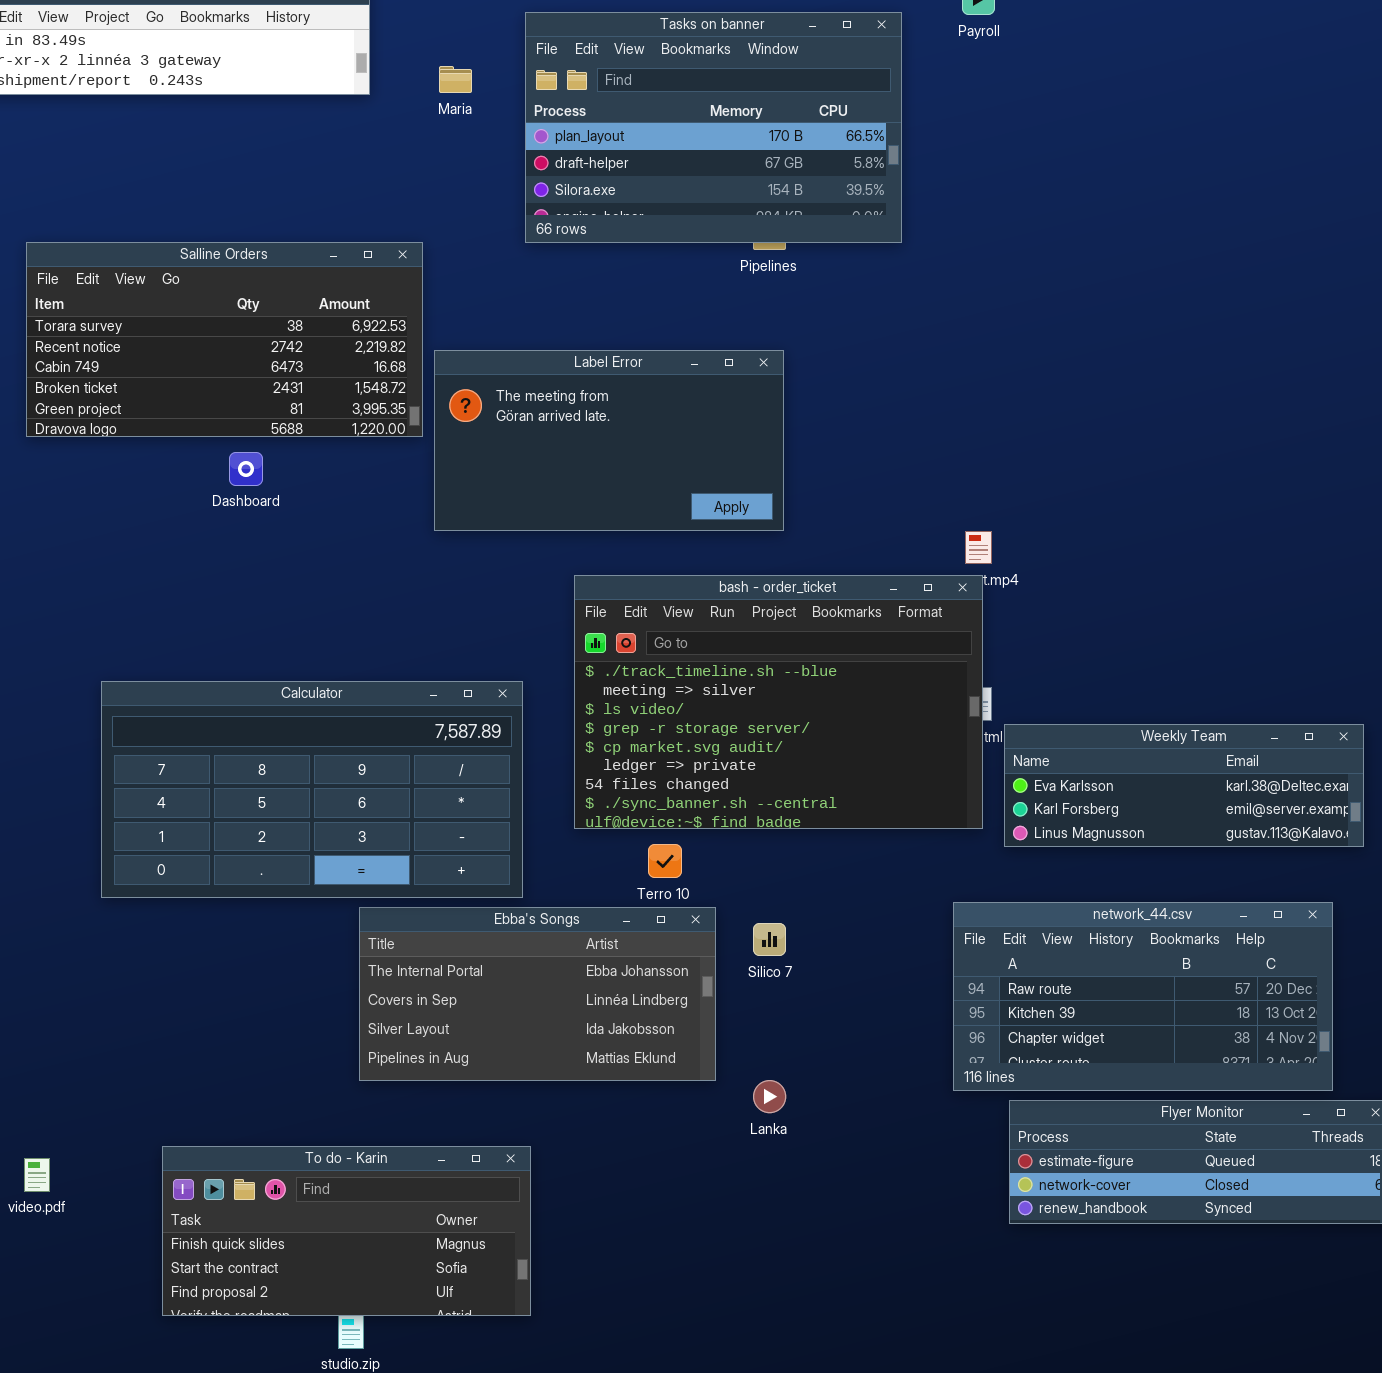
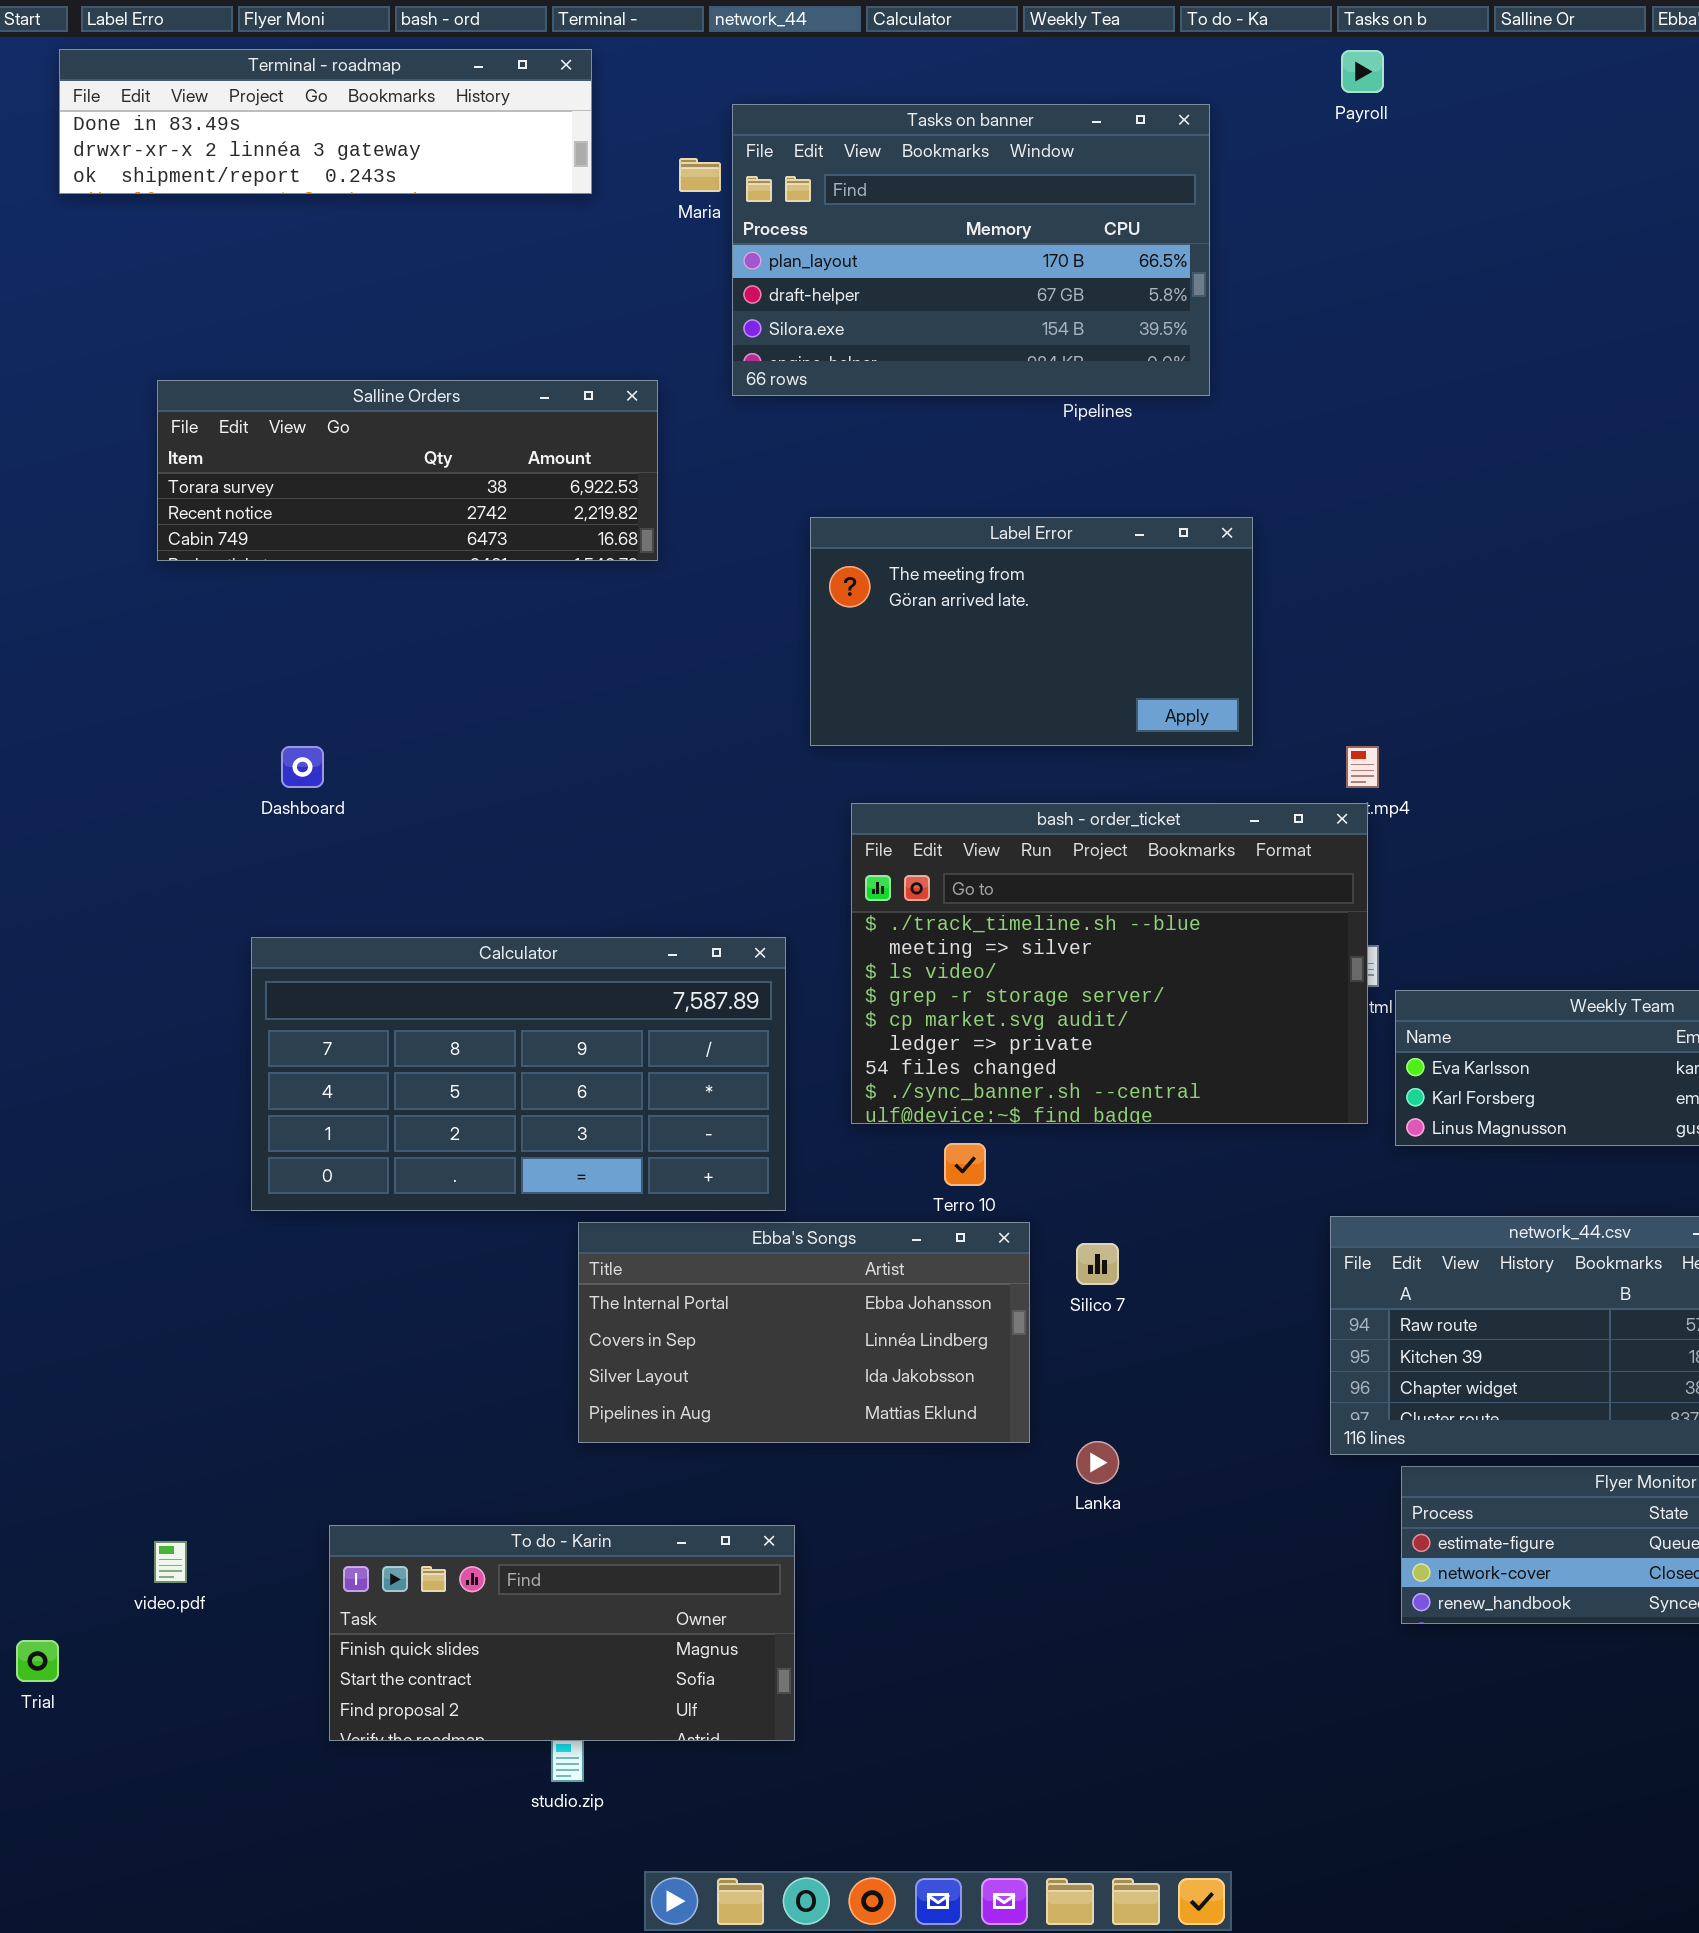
Tasks on banner: [525,12,902,243] -> [732,104,1210,396], moved
Salline Orders: [26,242,423,437] -> [157,380,658,561], resized
Label Error: [434,350,784,531] -> [810,517,1253,746], moved
Dashboard: [229,452,263,486] -> [281,746,324,788], moved

